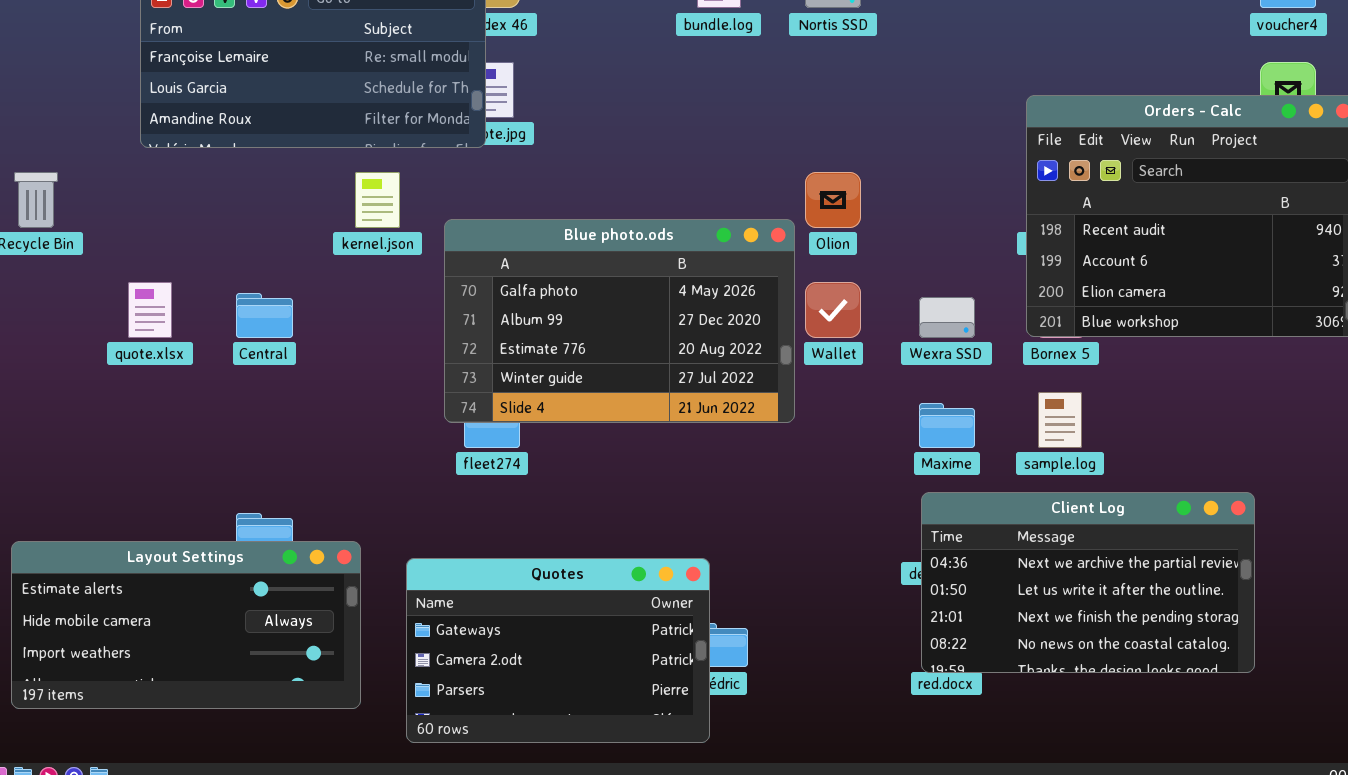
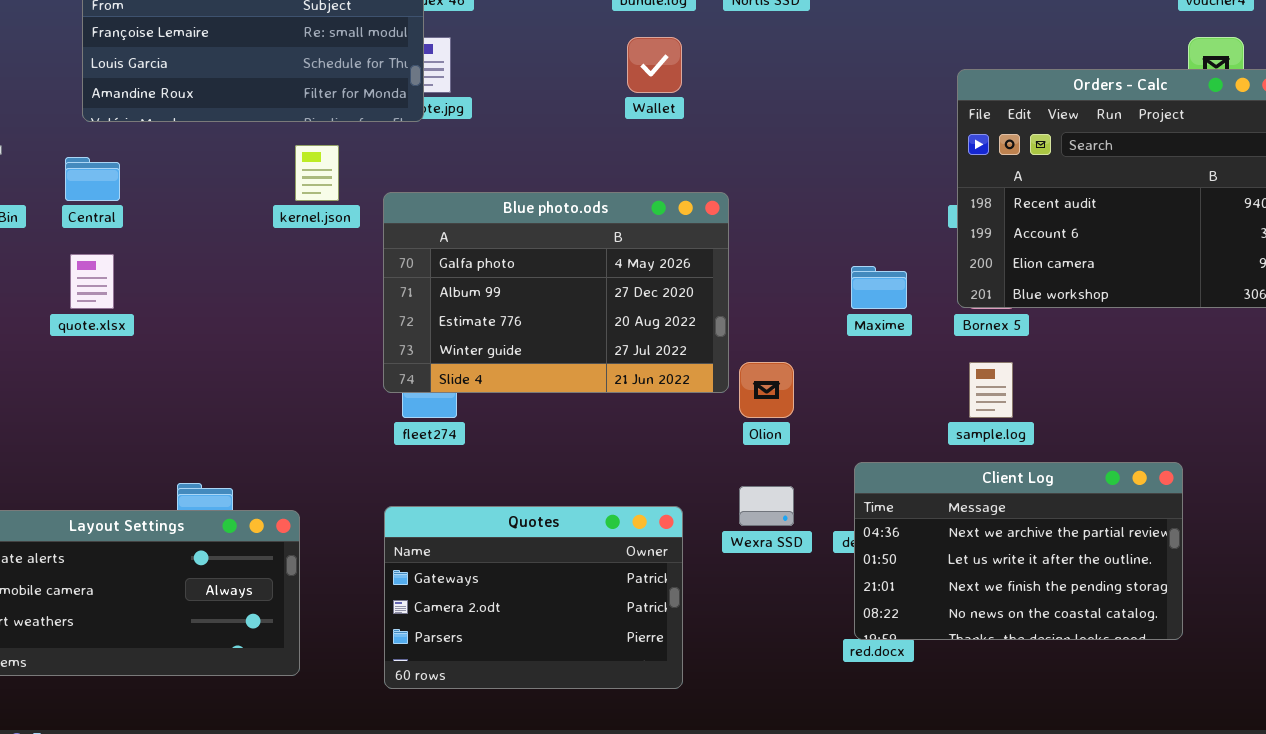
Olion: [805,172,861,228] -> [739,362,794,418], moved
Wallet: [805,282,861,338] -> [627,37,682,93], moved
Central: [236,293,293,338] -> [65,157,120,201], moved
Wexra SSD: [919,297,975,338] -> [739,486,794,526], moved
Maxime: [919,403,975,448] -> [851,266,907,309], moved
Quotes: [406,558,710,743] -> [384,506,683,689], moved

